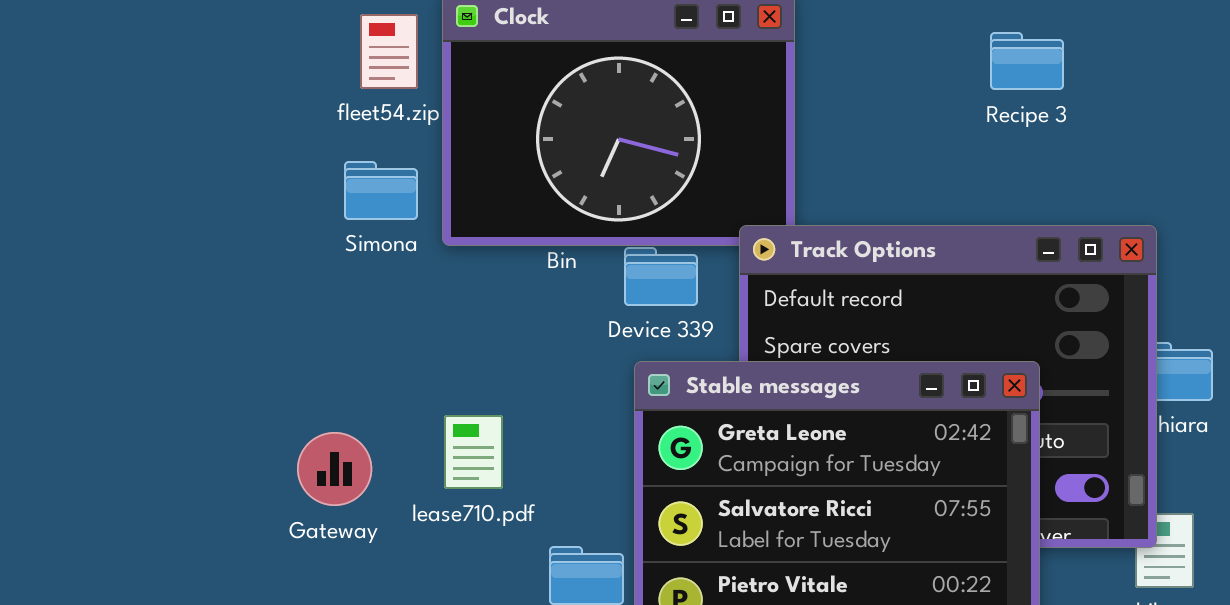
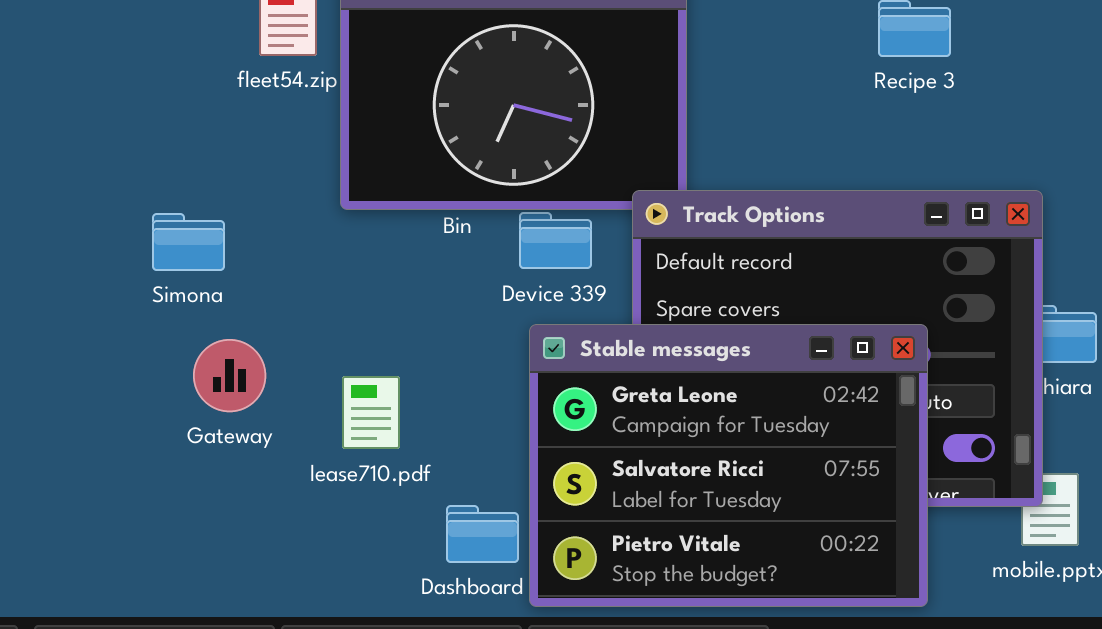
Simona: [344,161,418,220] -> [152,213,225,271], moved
Gateway: [297,432,372,506] -> [193,339,266,412], moved

